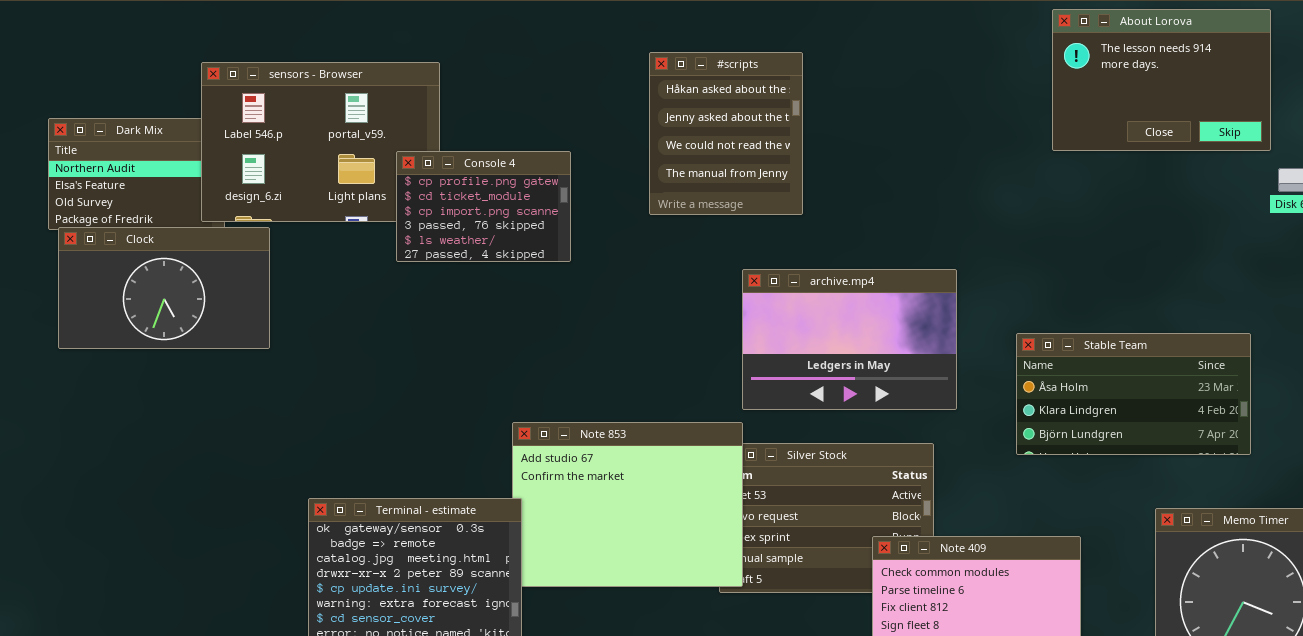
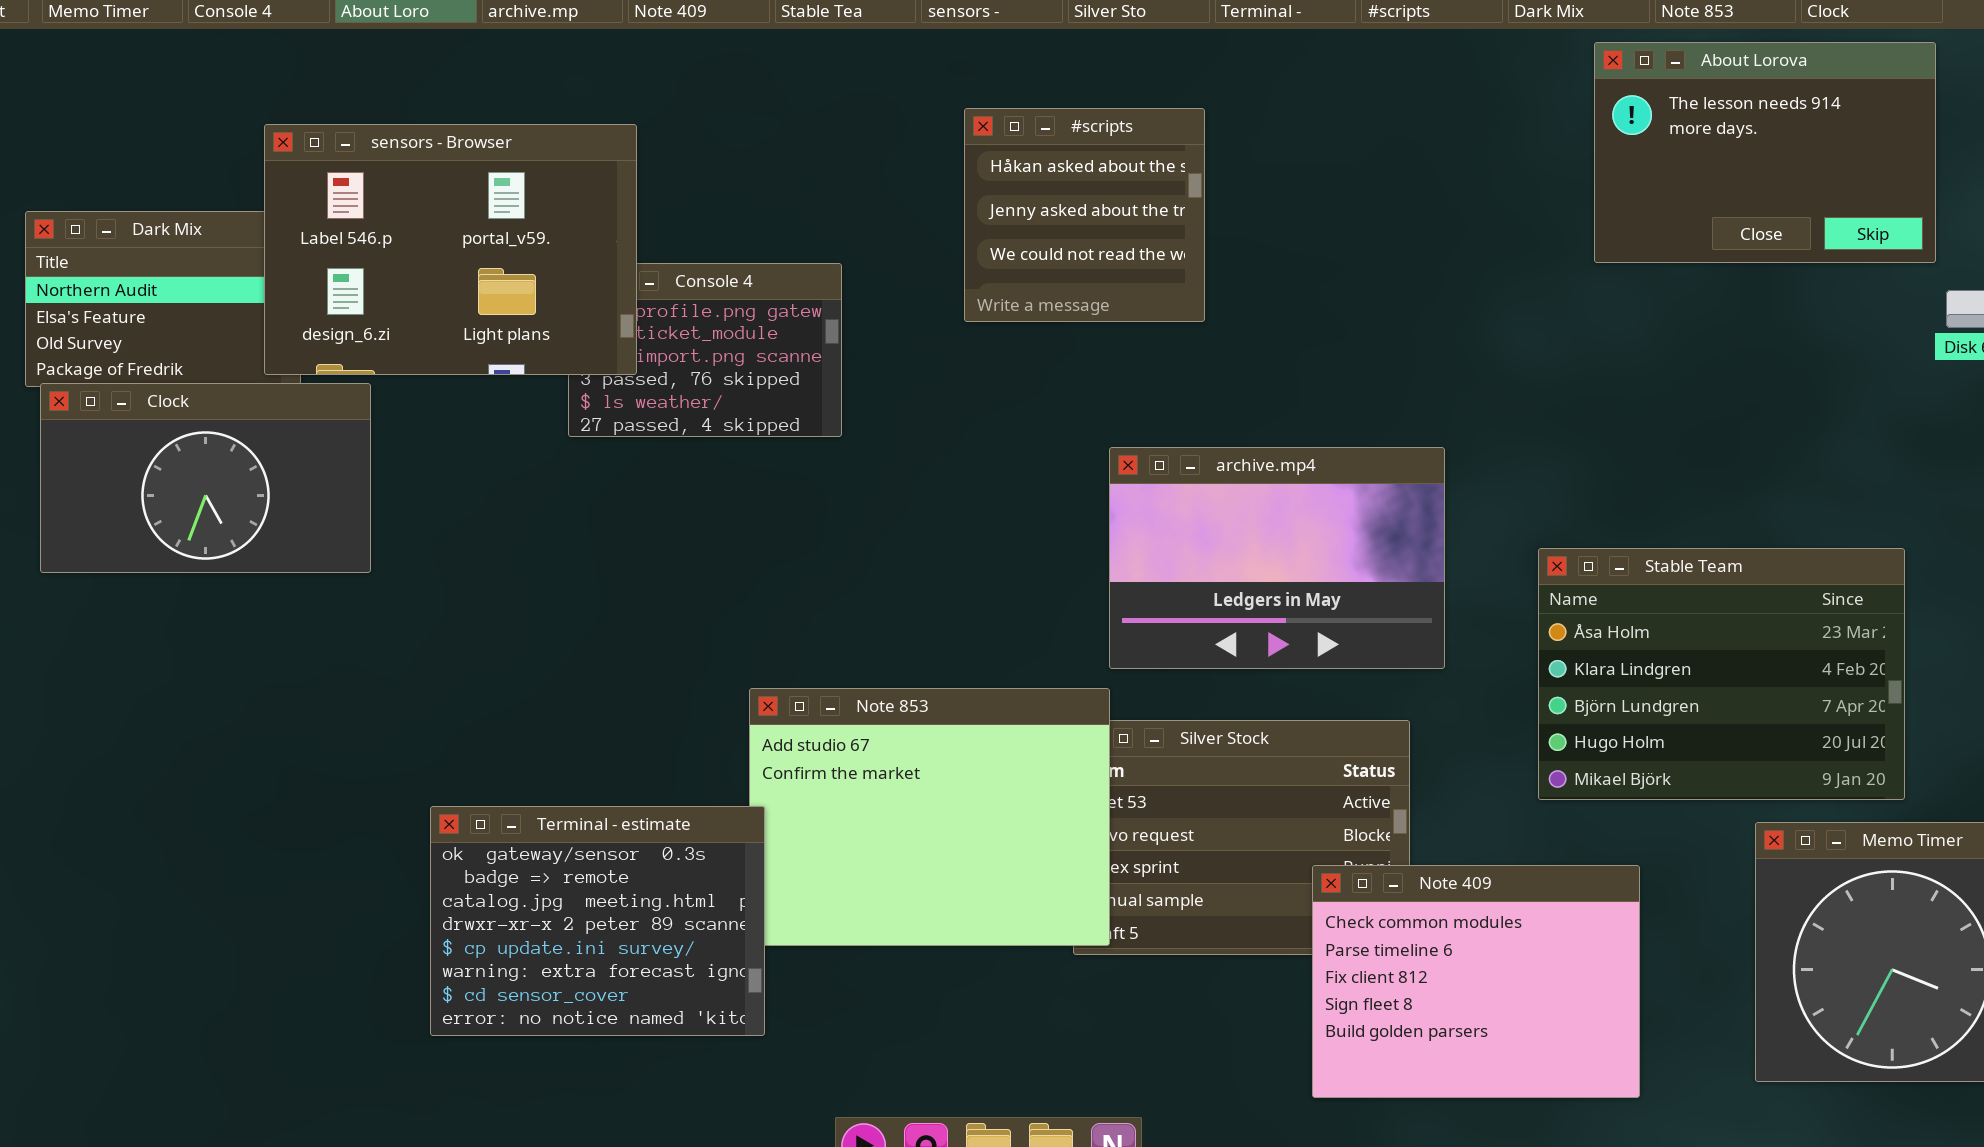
#scripts: [649,52,803,215] -> [964,108,1205,322], resized
sensors - Browser: [201,62,440,222] -> [264,124,637,375], raised
Stable Team: [1016,333,1251,455] -> [1538,548,1905,800], resized

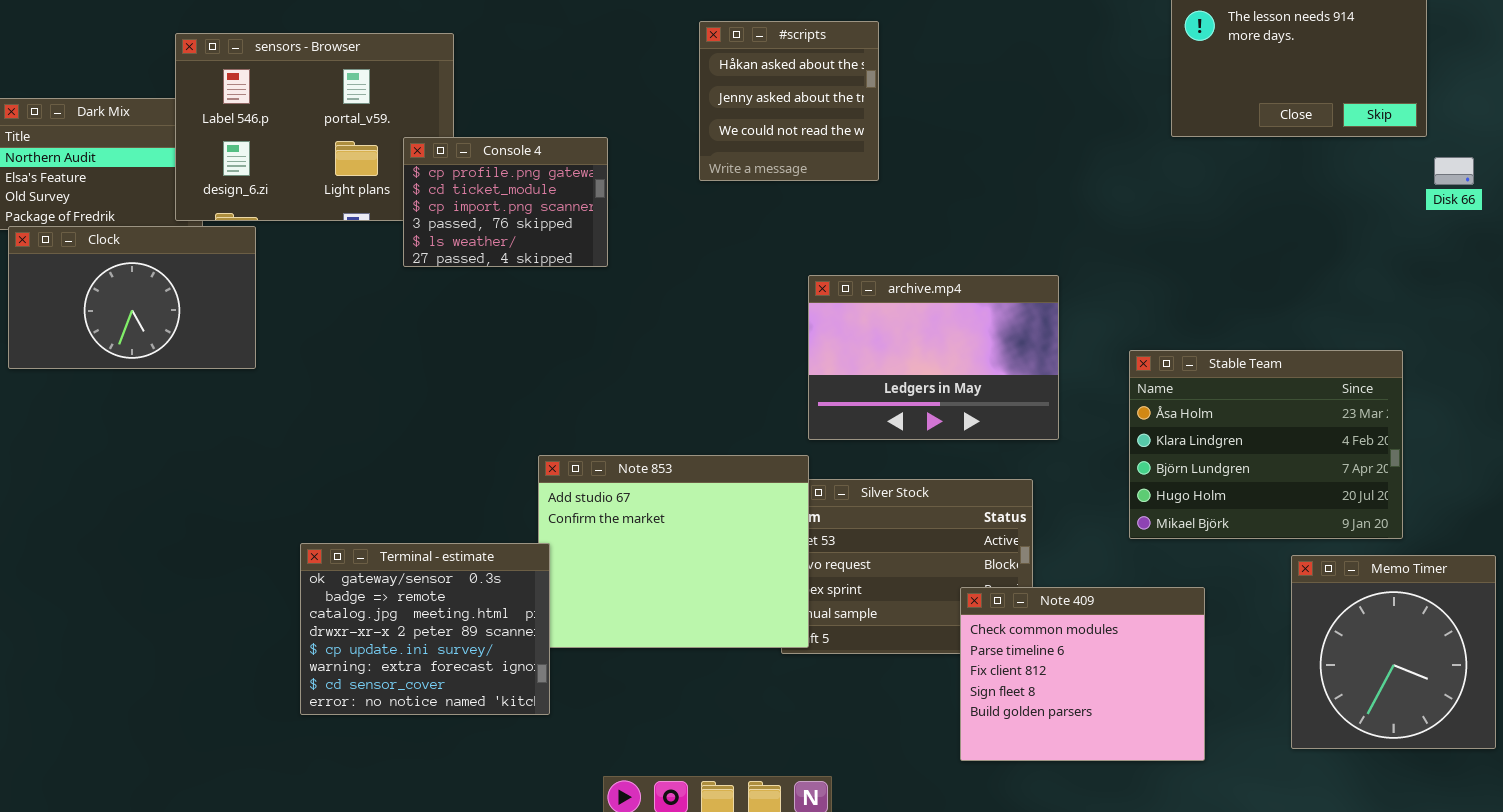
Console 4: [568,263,842,437] -> [403,137,608,267], raised

